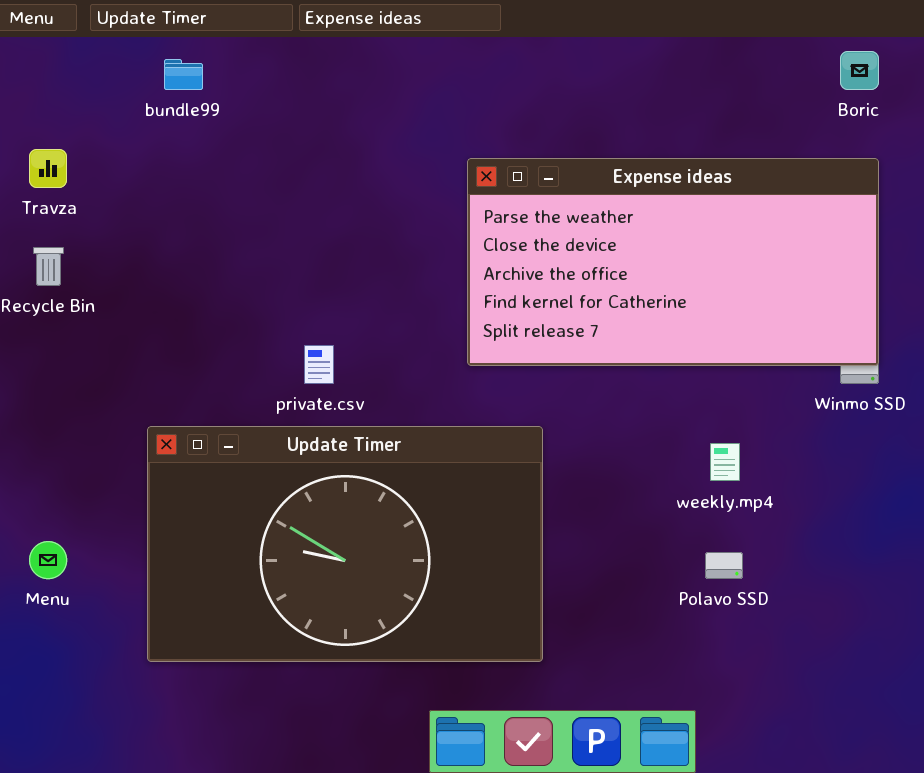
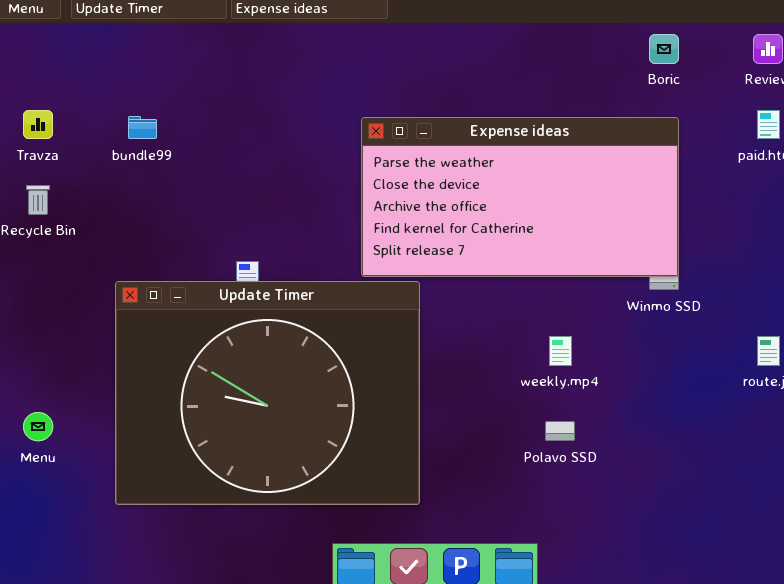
bundle99: [164,59,203,90] -> [128,116,157,139], moved
Update Timer: [147,426,543,662] -> [115,281,420,505], resized

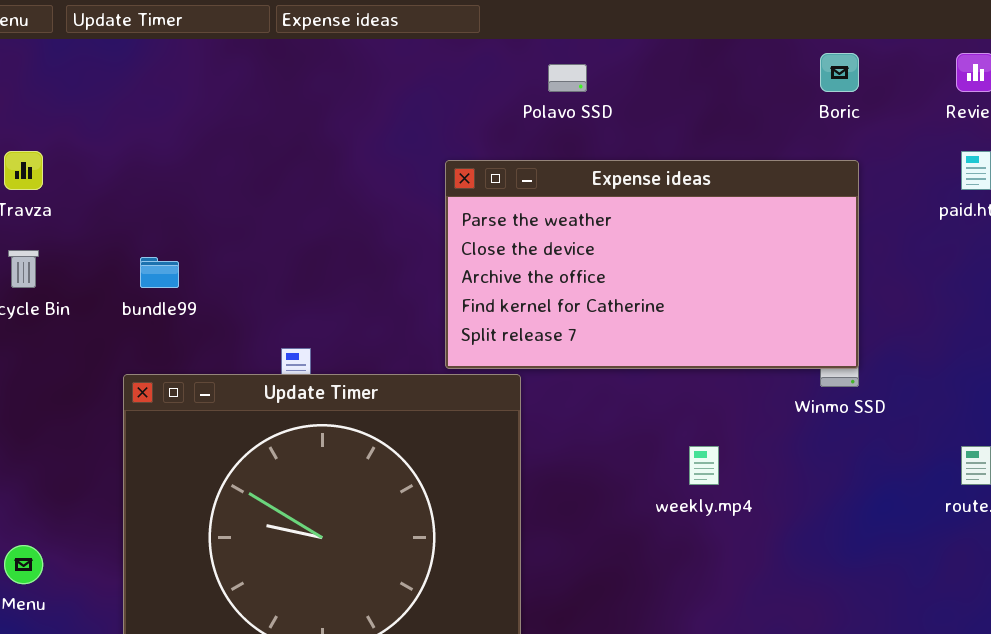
bundle99: [128,116,157,139] -> [140,257,179,288], moved
Polavo SSD: [545,421,575,441] -> [548,64,587,92], moved

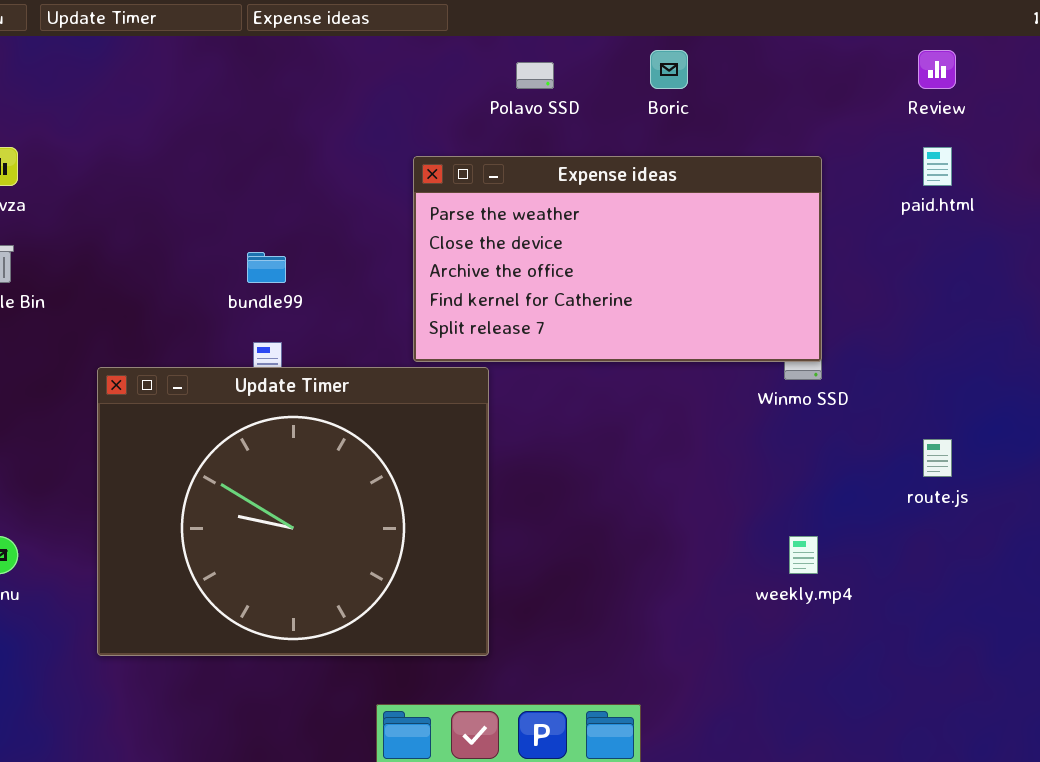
Boric: [820,53,859,92] -> [650,50,688,89], moved
bundle99: [140,257,179,288] -> [247,252,286,283], moved
weekly.mp4: [689,446,719,485] -> [789,536,818,574], moved

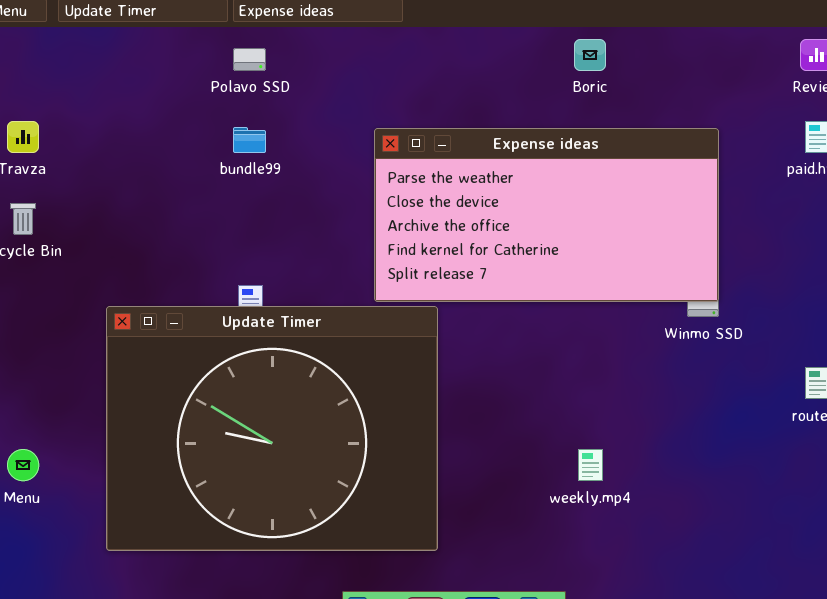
Polavo SSD: [516,62,554,89] -> [233,48,266,71], moved
bundle99: [247,252,286,283] -> [233,127,266,153], moved
weekly.mp4: [789,536,818,574] -> [578,449,603,481], moved

